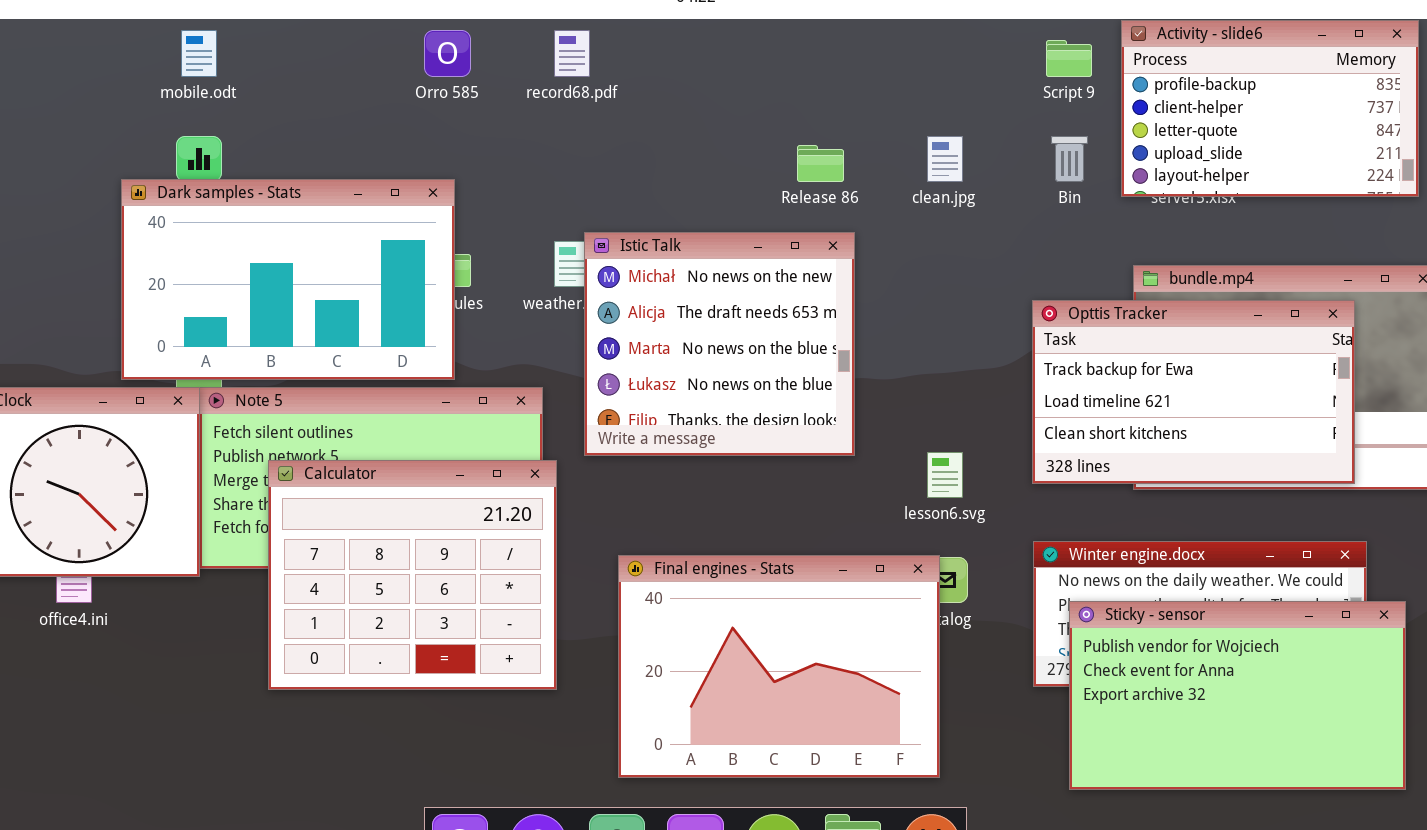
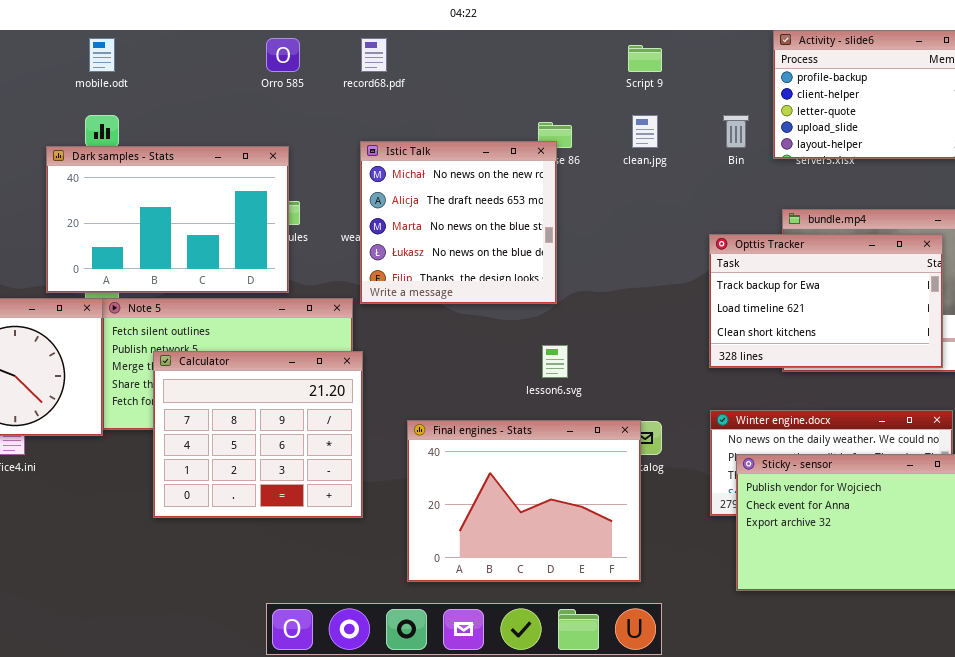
Script 9: [1046,40,1092,77] -> [628,45,662,72], moved
Istic Talk: [584,232,855,456] -> [360,141,557,304], moved
lesson6.svg: [927,452,963,498] -> [542,345,568,378], moved

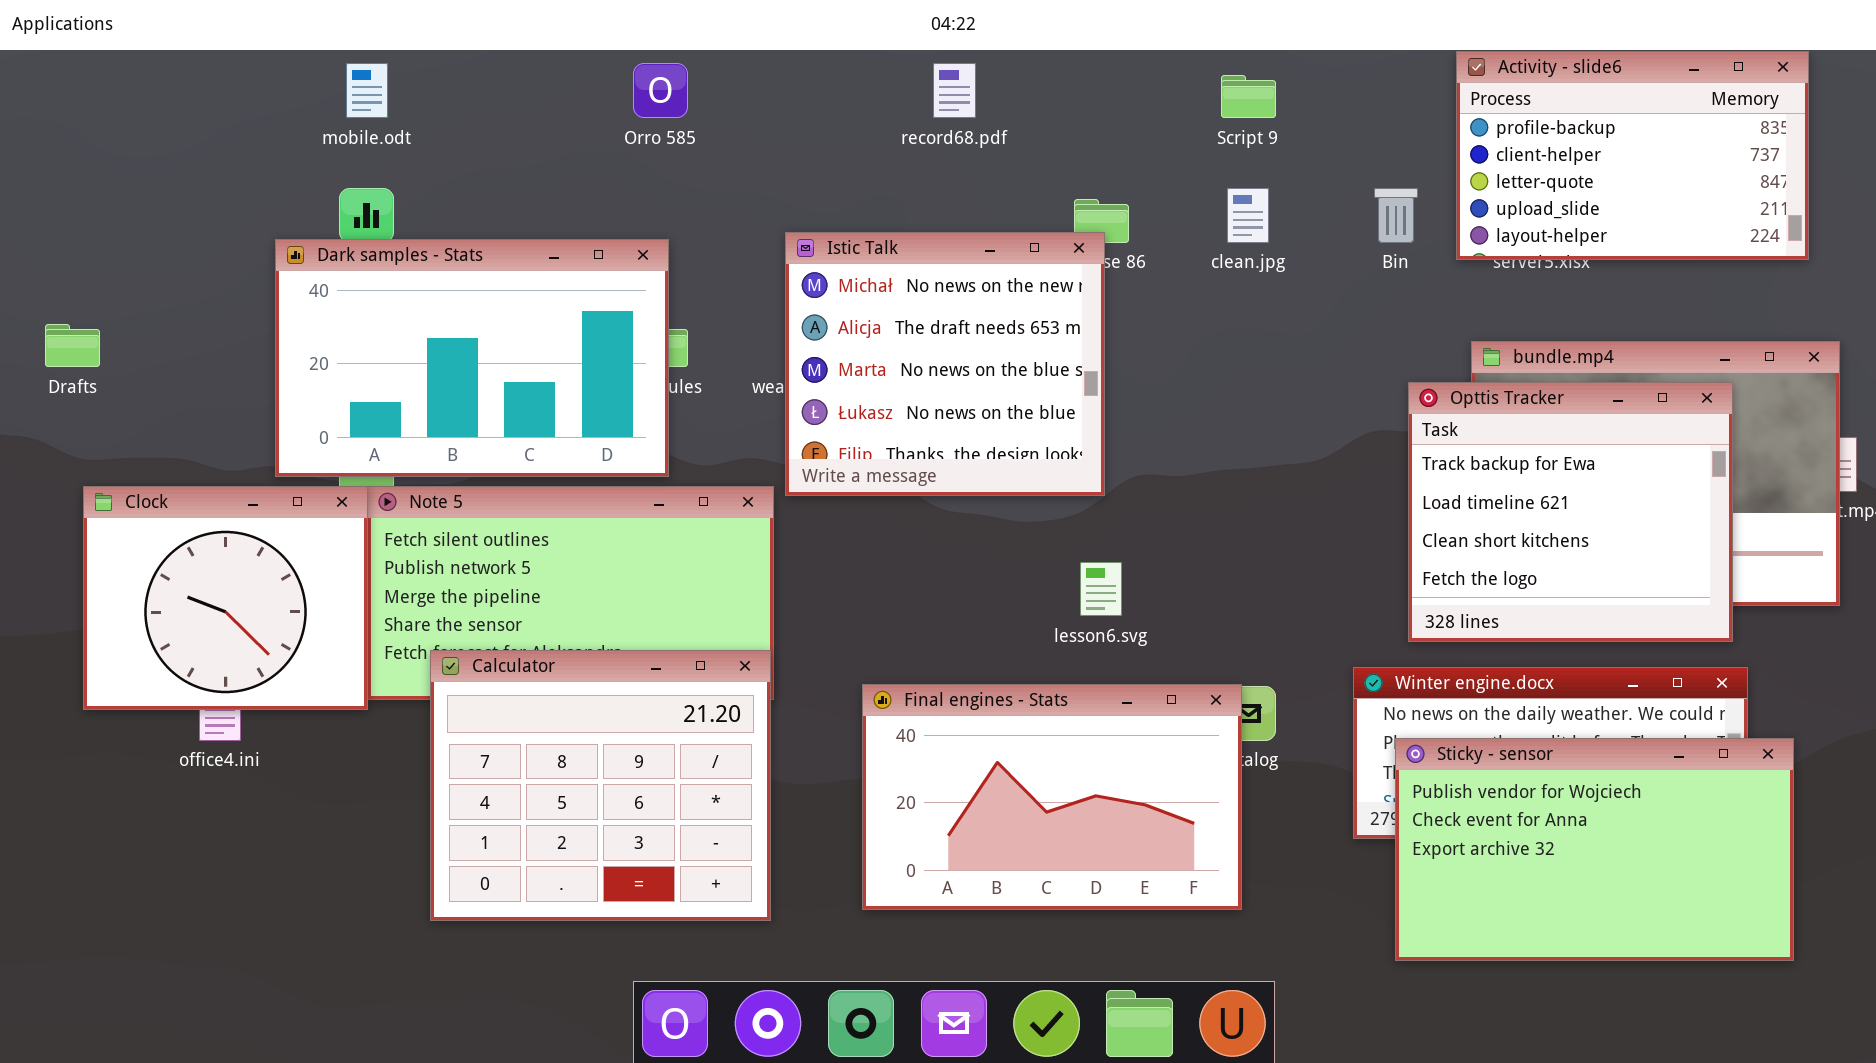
record68.pdf: [361,38,387,72] -> [933,63,976,118], moved
Opttis Tracker: [709,234,943,368] -> [1408,382,1733,642], resized
Calculator: [153,351,363,518] -> [430,650,771,921], moved
Final engines - Stats: [407,420,641,582] -> [862,684,1242,910], resized

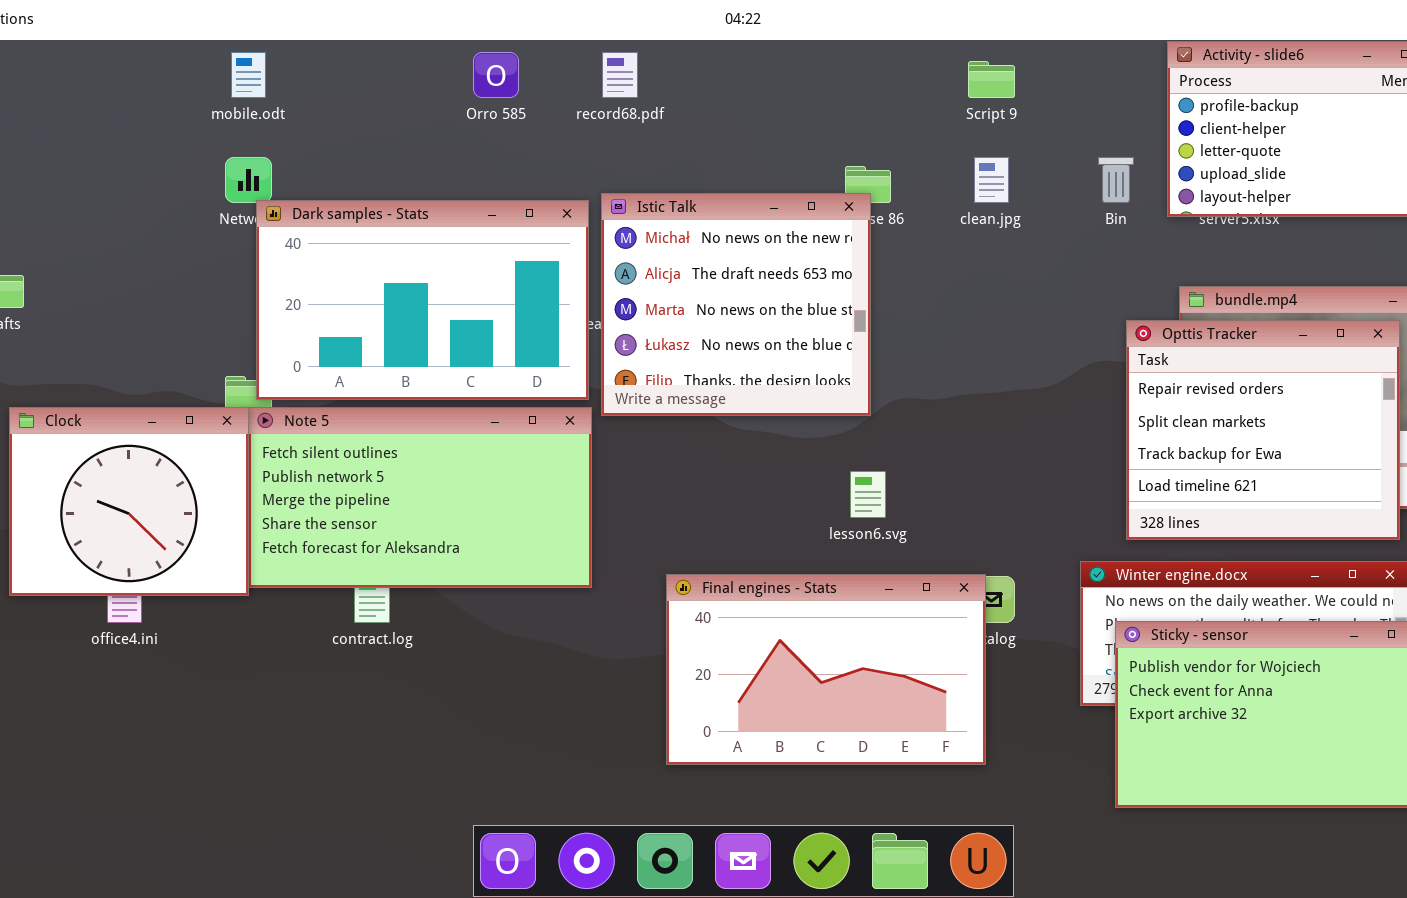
record68.pdf: [933,63,976,118] -> [602,52,638,98], moved
Dark samples - Stats: [275,239,669,477] -> [256,200,589,400], moved
Opttis Tracker: [1408,382,1733,642] -> [1126,320,1400,540], scrolled up 2 rows
Calculator: [430,650,771,921] -> none, closed

